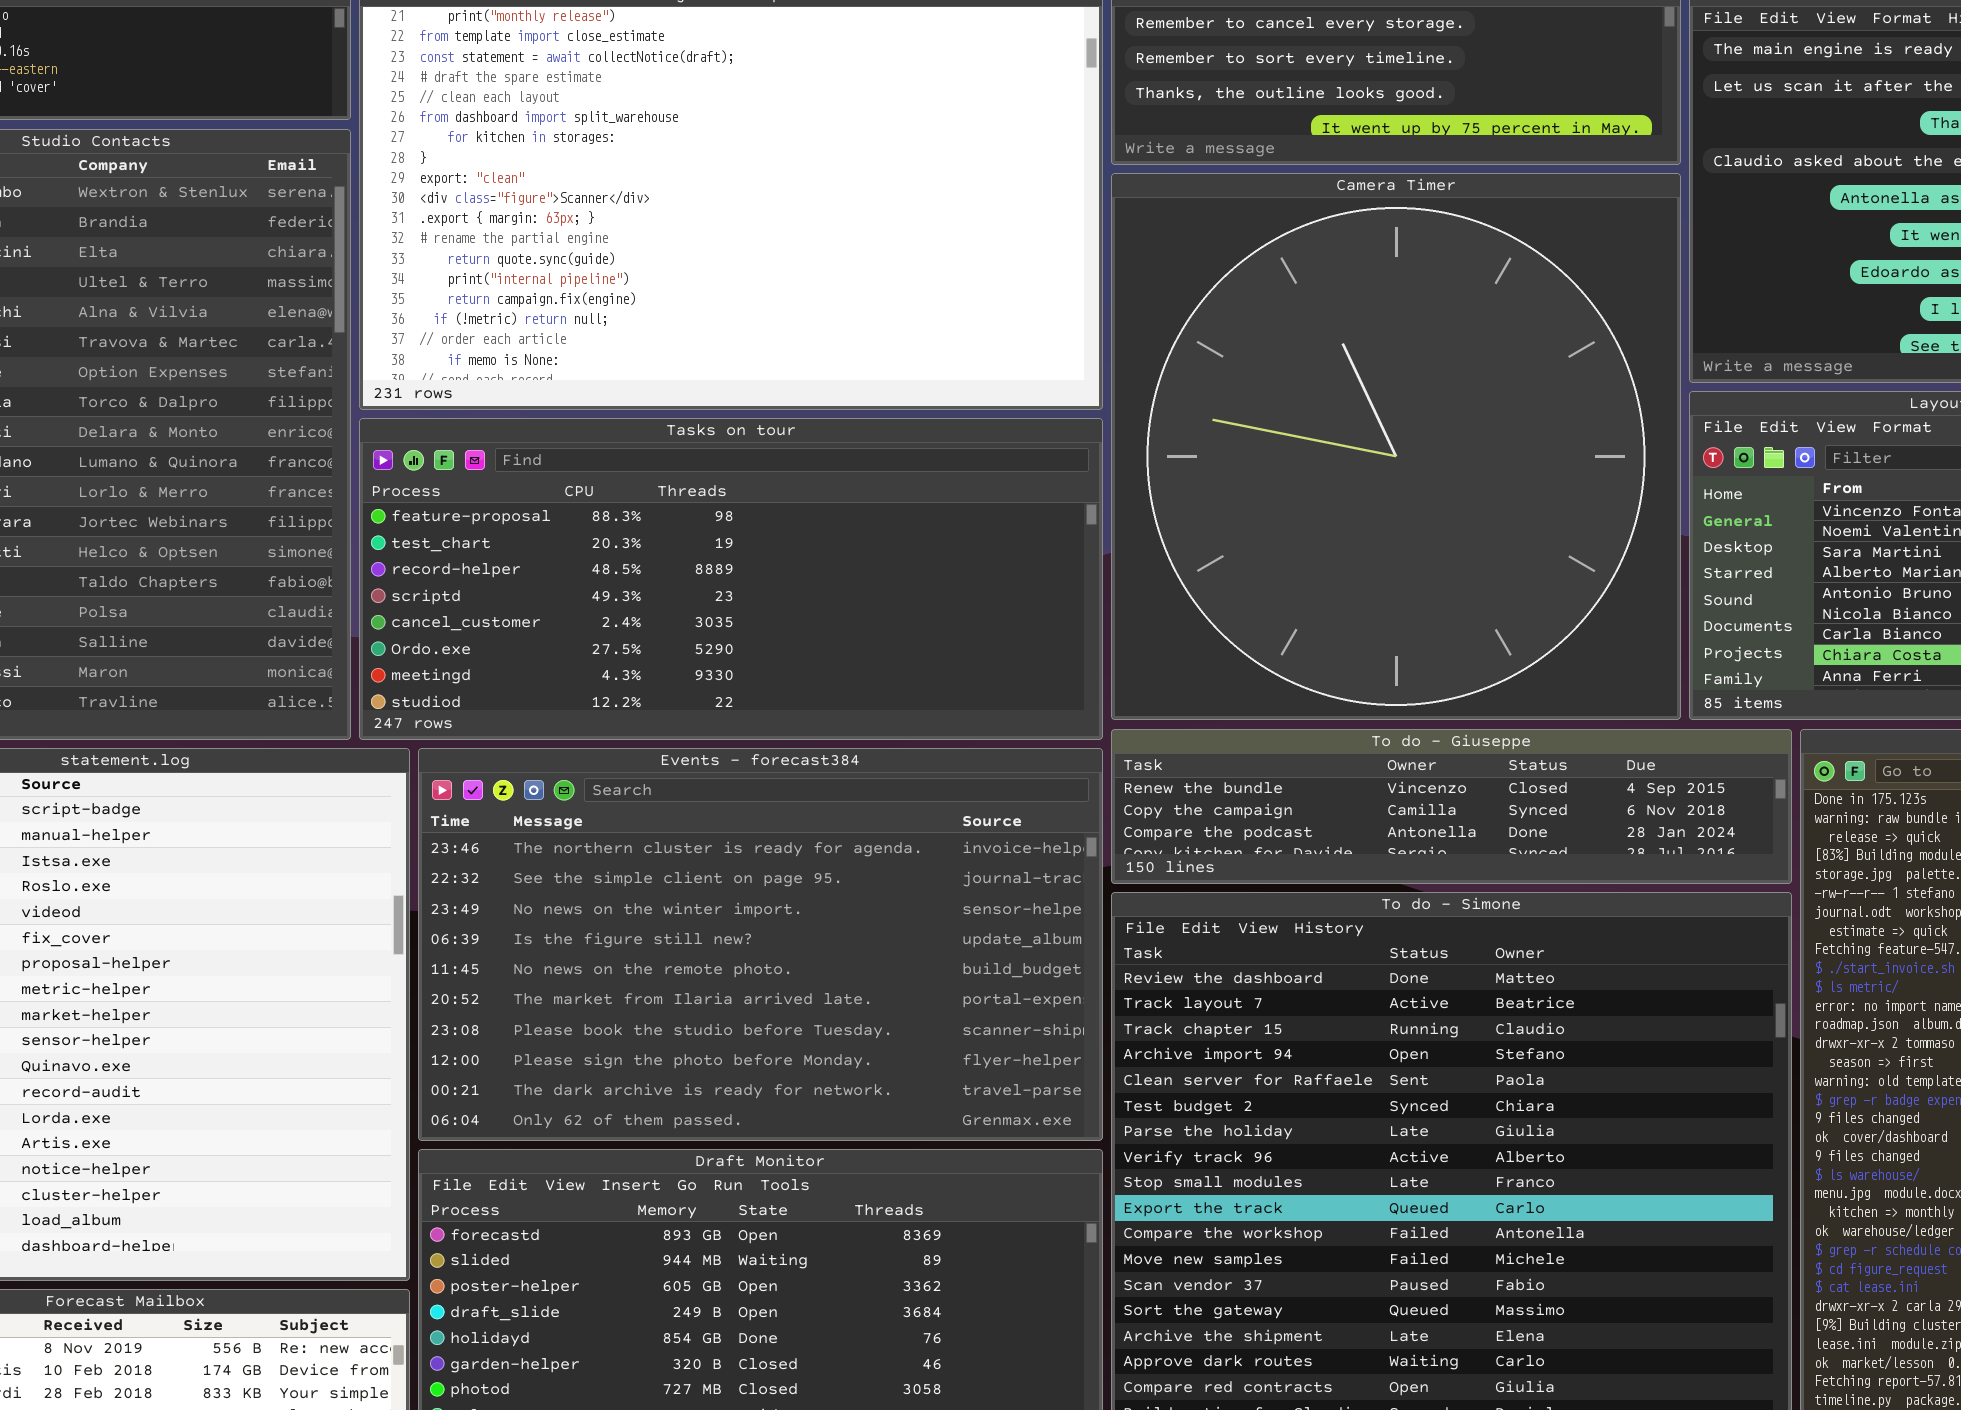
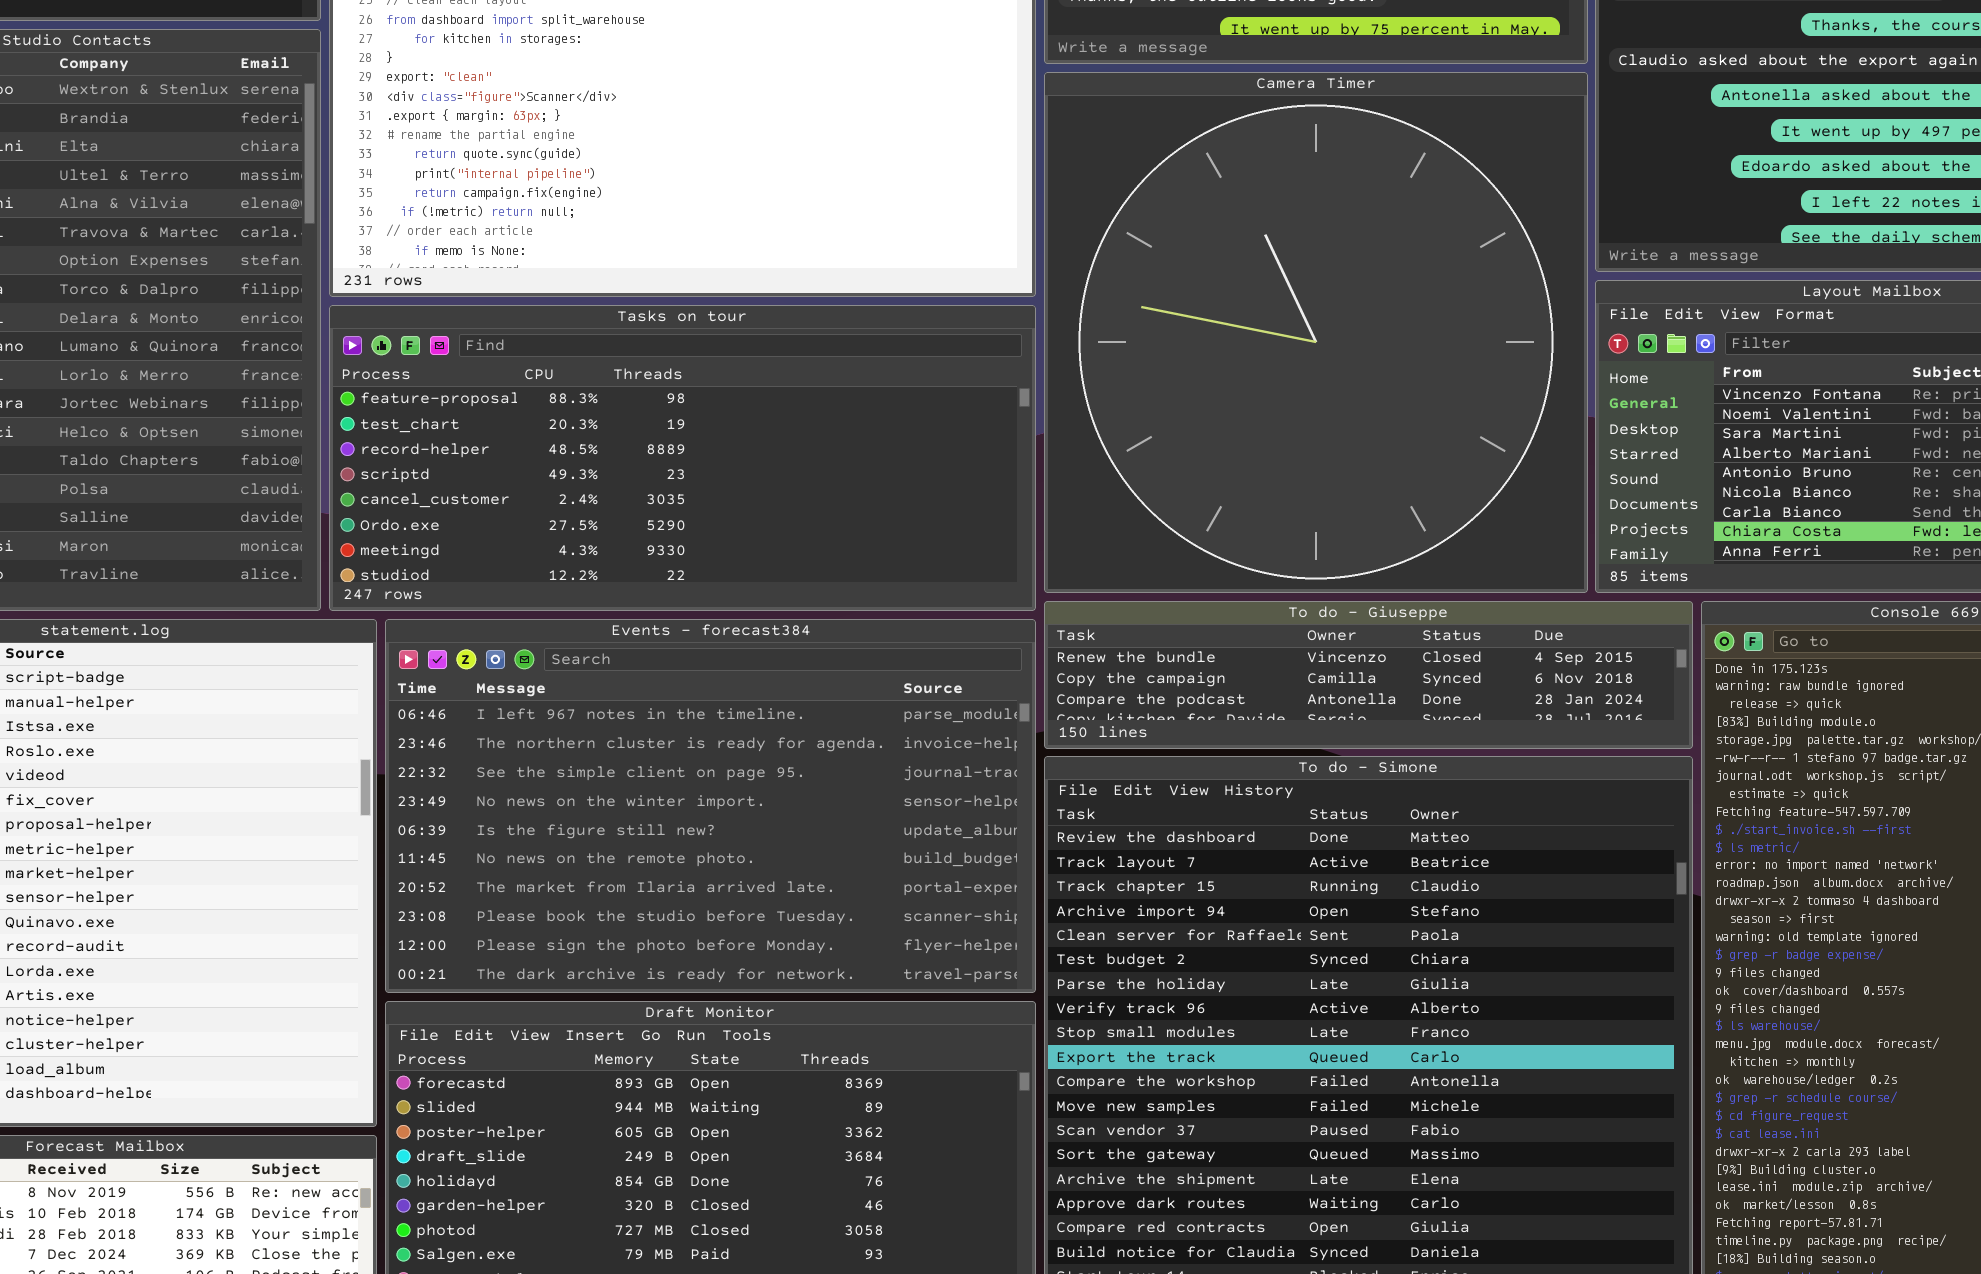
Events - forecast384: [418,748,1103,1141] -> [385,619,1036,993], scrolled up 1 row

